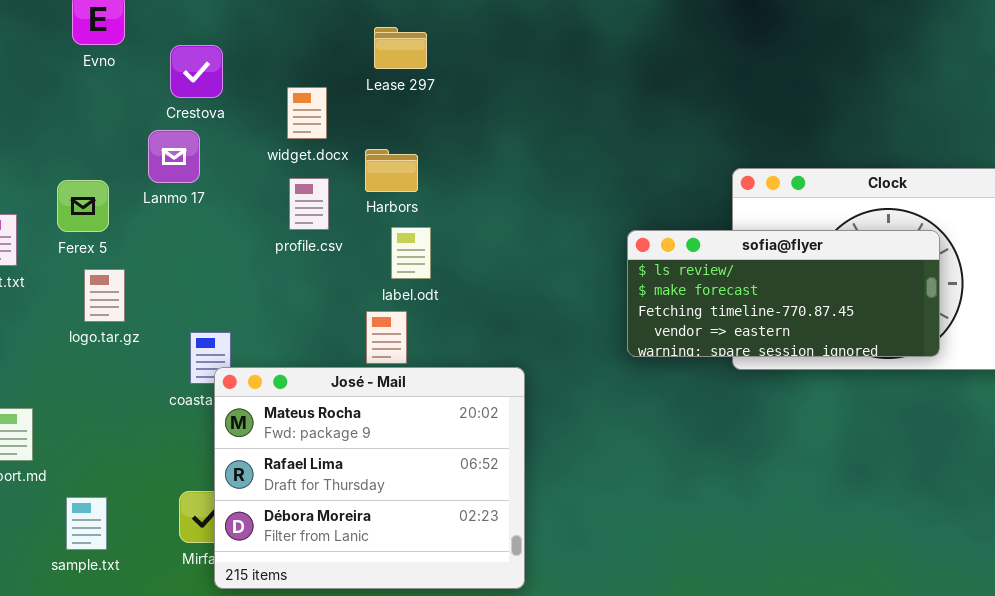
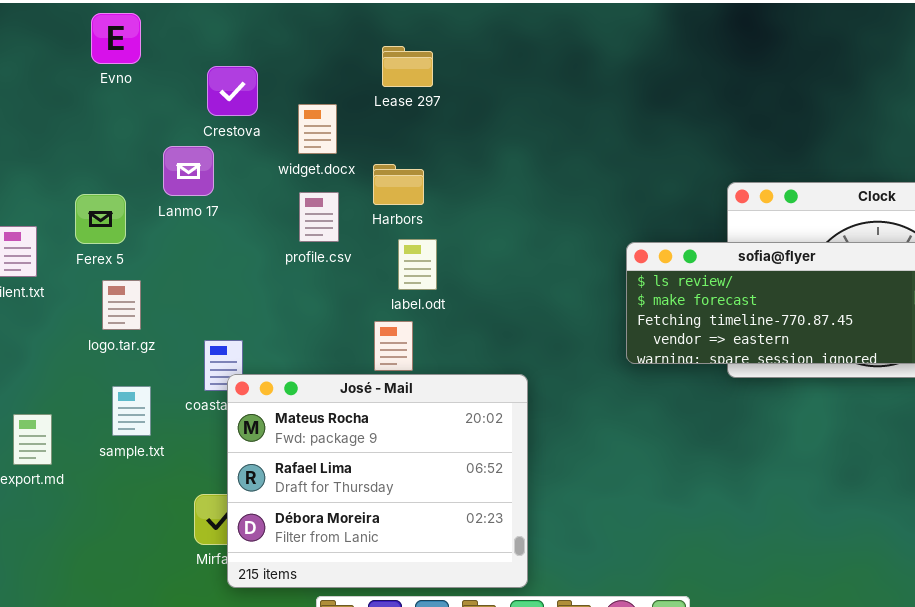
Crestova: [170,45,223,98] -> [207,66,258,116], moved
sample.txt: [66,497,107,550] -> [112,386,151,436], moved

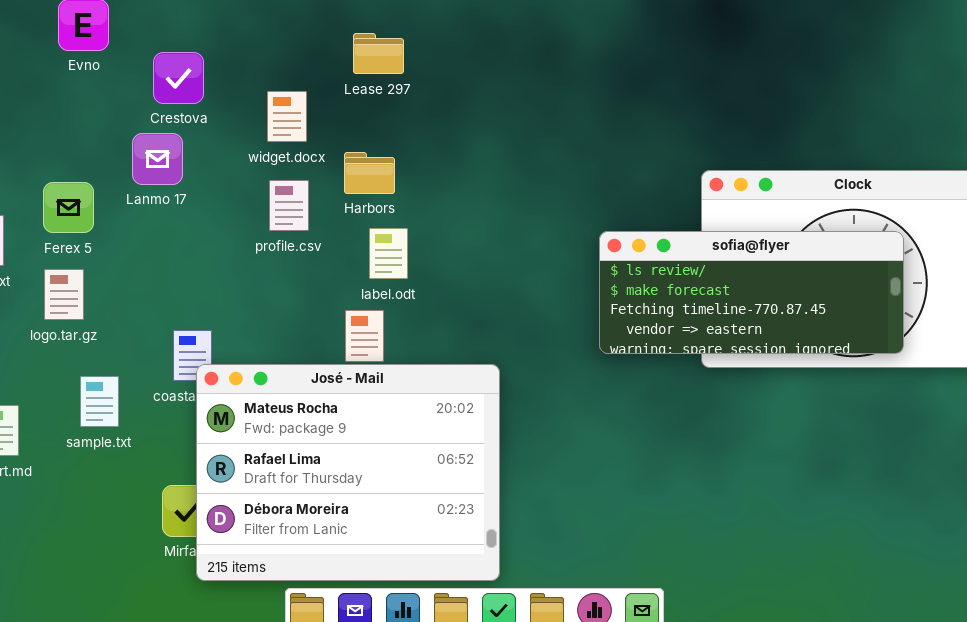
Crestova: [207,66,258,116] -> [153,52,204,104], moved
logo.tar.gz: [102,280,141,330] -> [44,269,84,320], moved

